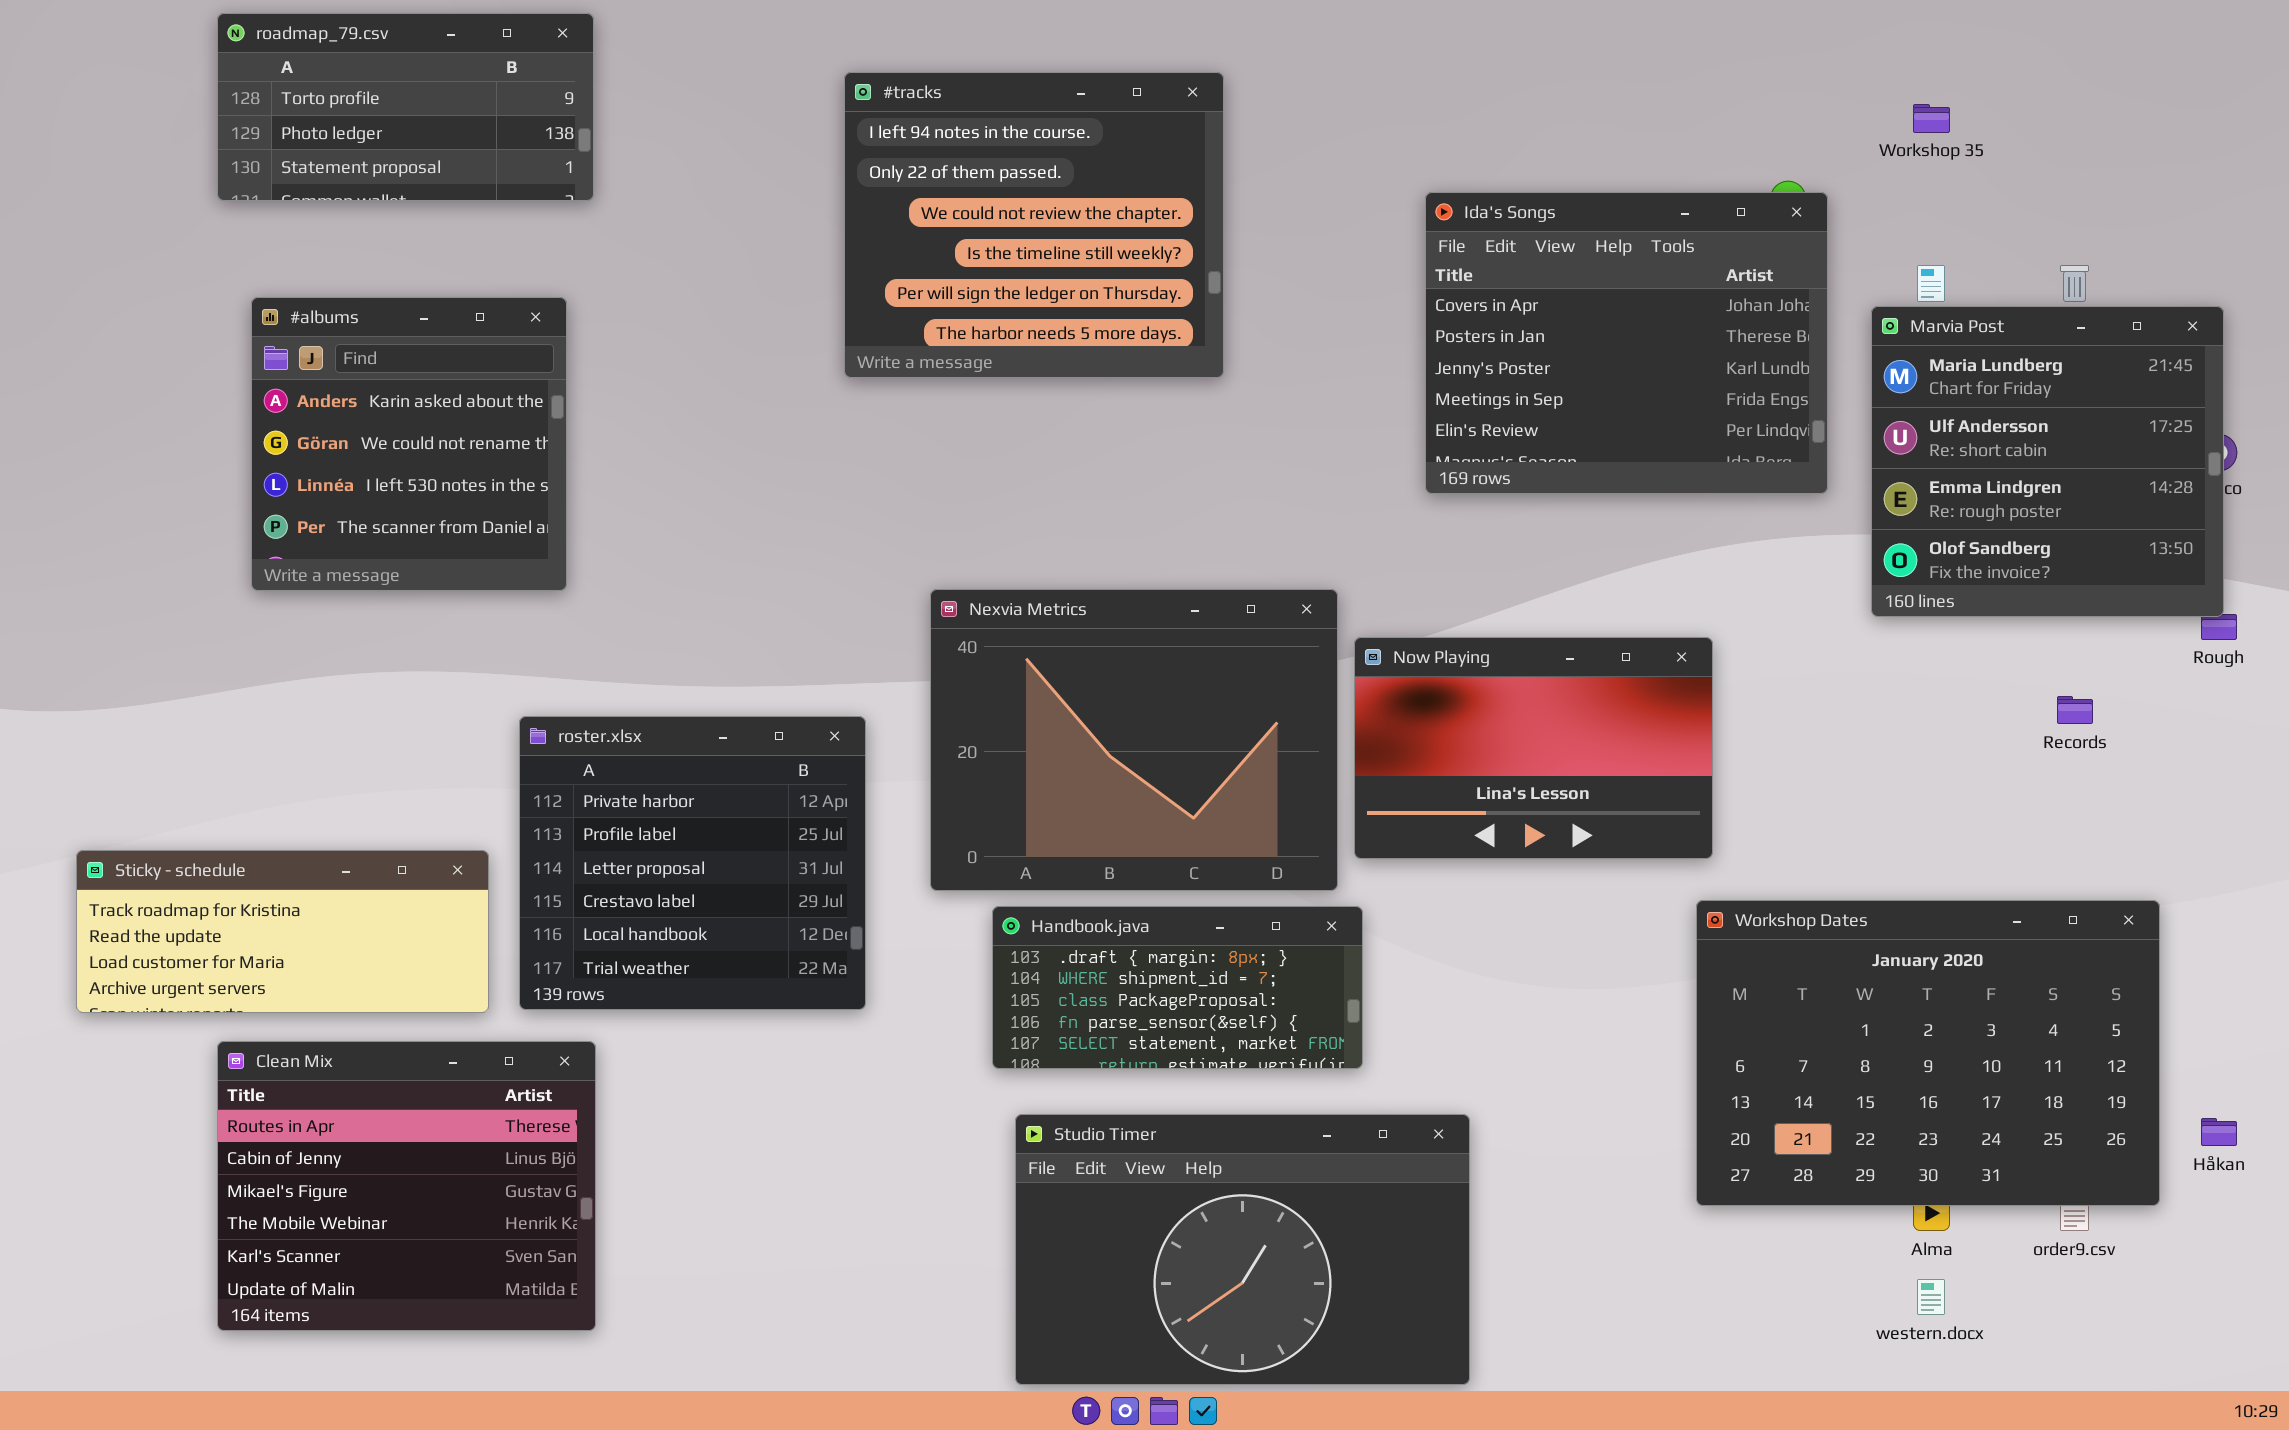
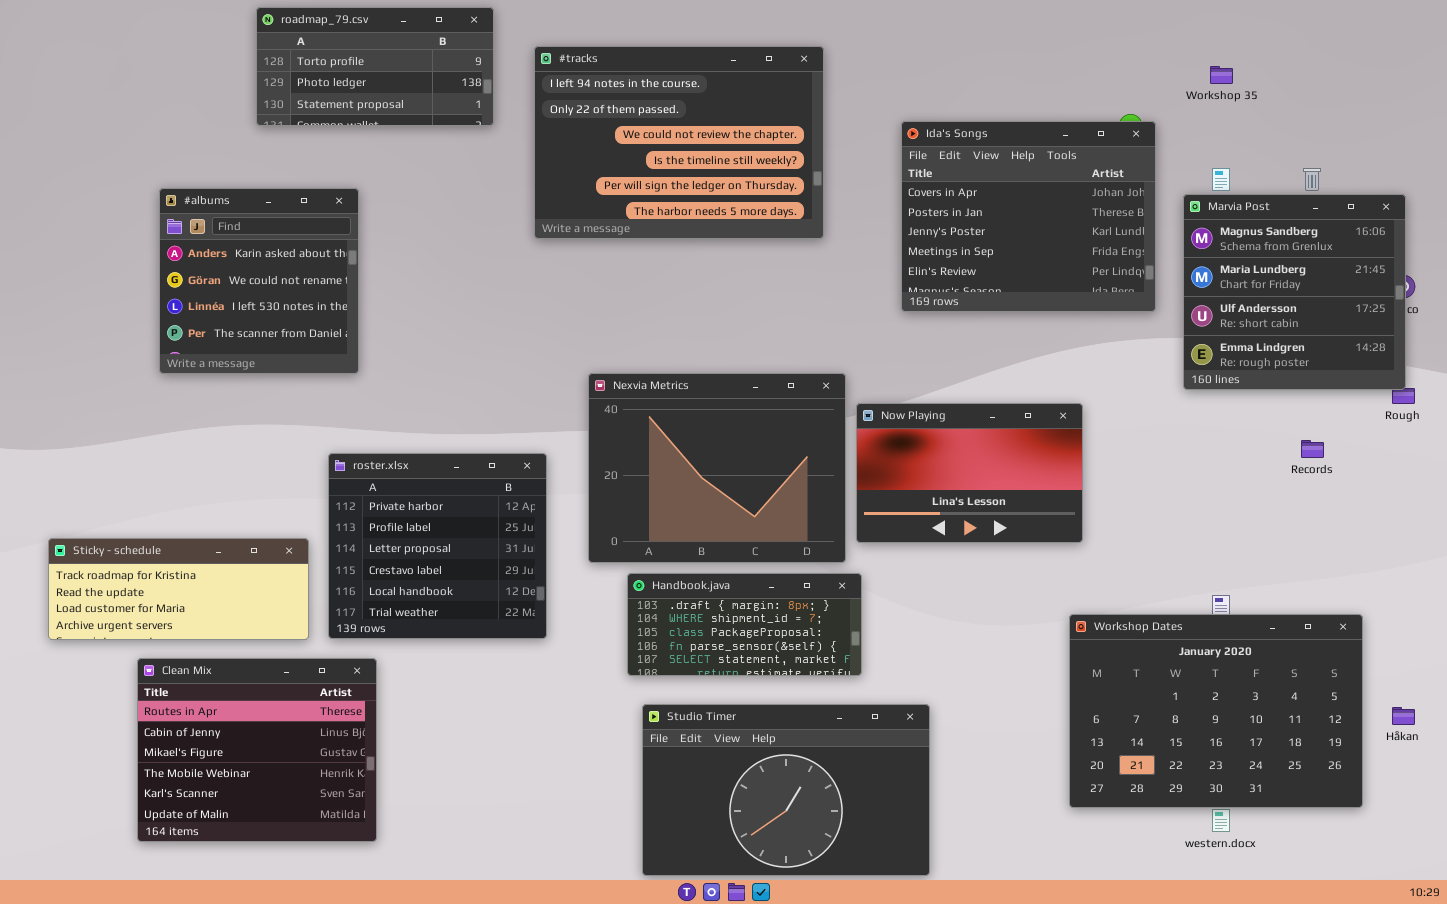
roadmap_79.csv: [217,13,594,201] -> [256,7,494,126], moved
#tracks: [844,72,1224,378] -> [534,46,824,239], resized
Marvia Post: [1871,306,2224,617] -> [1183,194,1406,390], scrolled up 1 row
Workshop Dates: [1696,900,2160,1206] -> [1069,614,1363,808], moved

